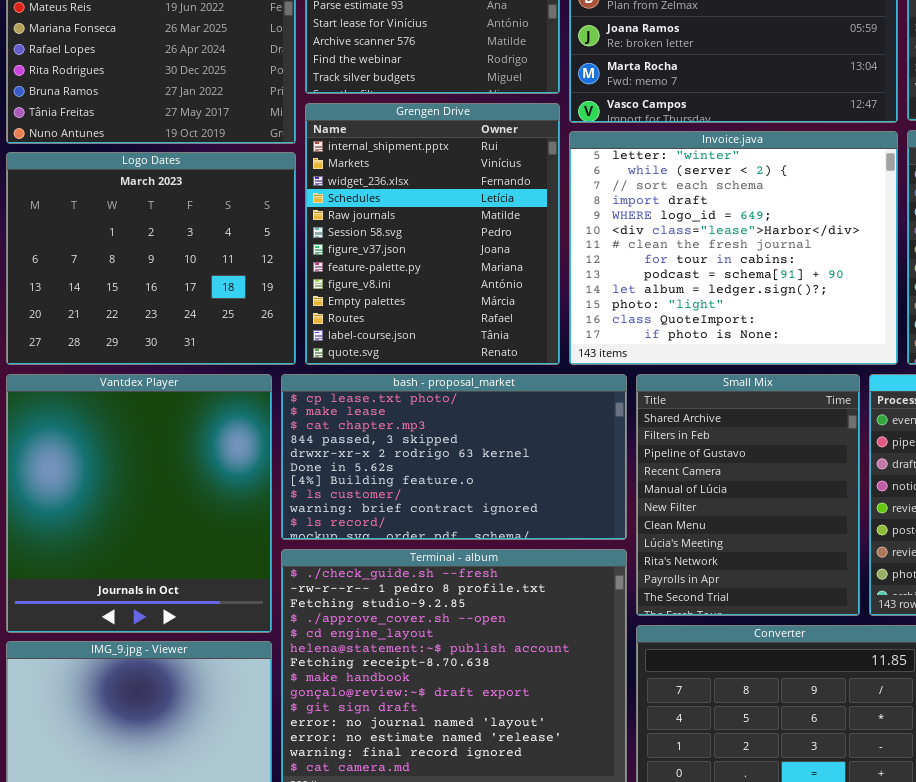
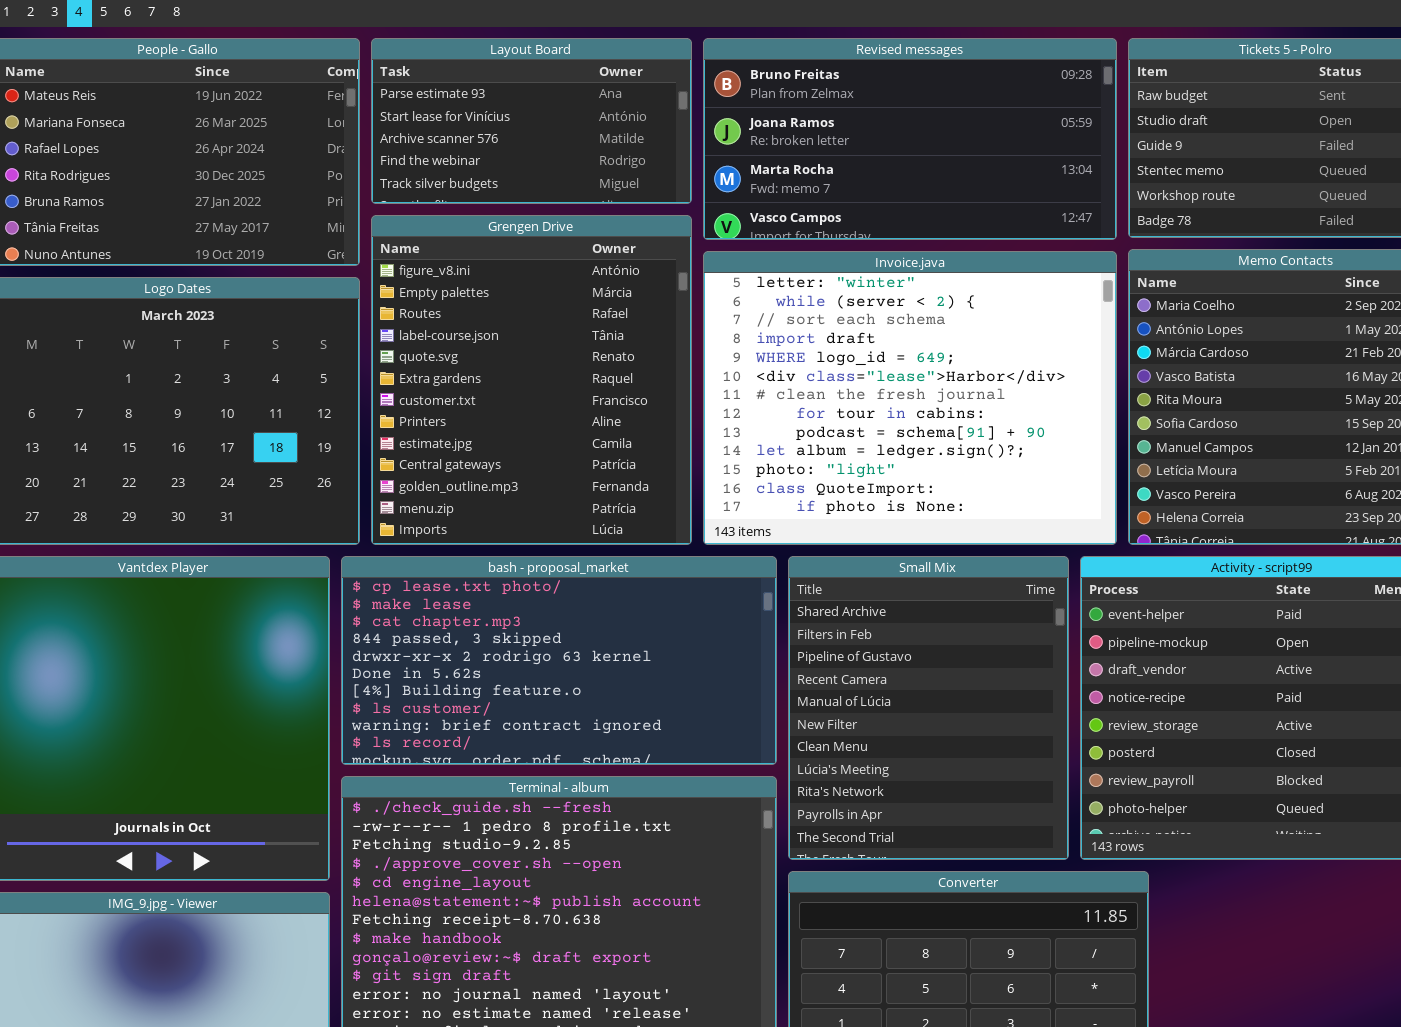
Grengen Drive: [305,103,560,365] -> [371,215,692,545], scrolled down 8 rows

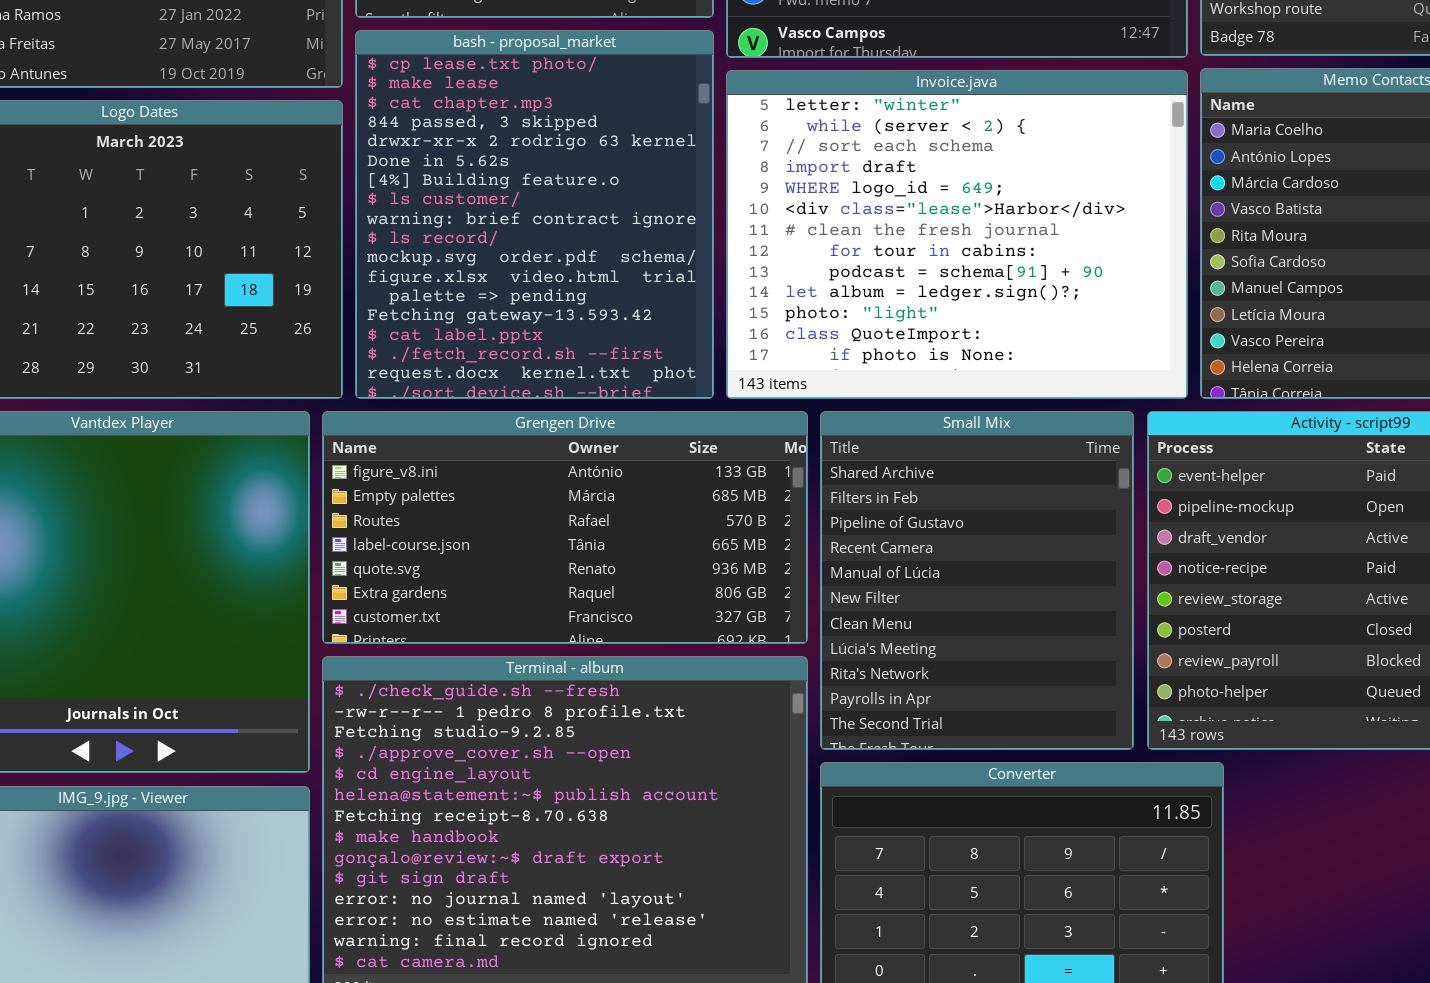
Grengen Drive: [371,215,692,545] -> [322,411,808,644], moved, resized
bash - proposal_market: [341,556,777,765] -> [355,30,714,399], moved, resized

